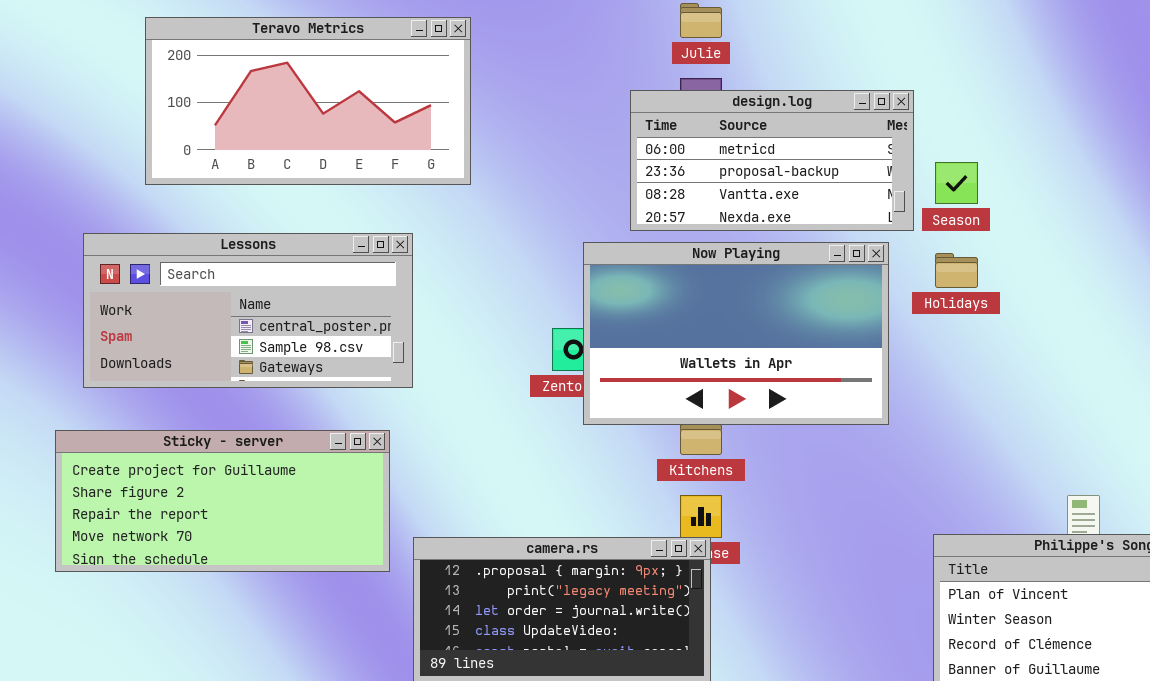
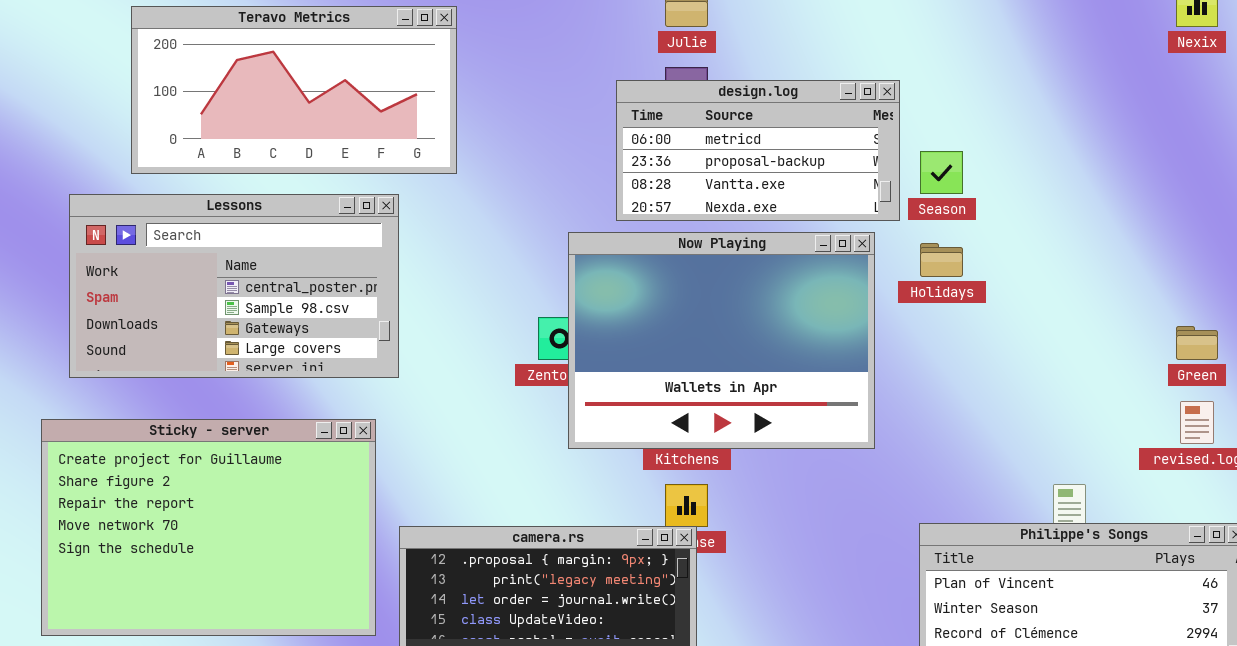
Lessons: [83,233,413,388] -> [69,194,399,378], resized
Now Playing: [583,242,889,425] -> [568,232,875,449], resized
Sticky - server: [55,430,390,572] -> [41,419,376,636], resized

